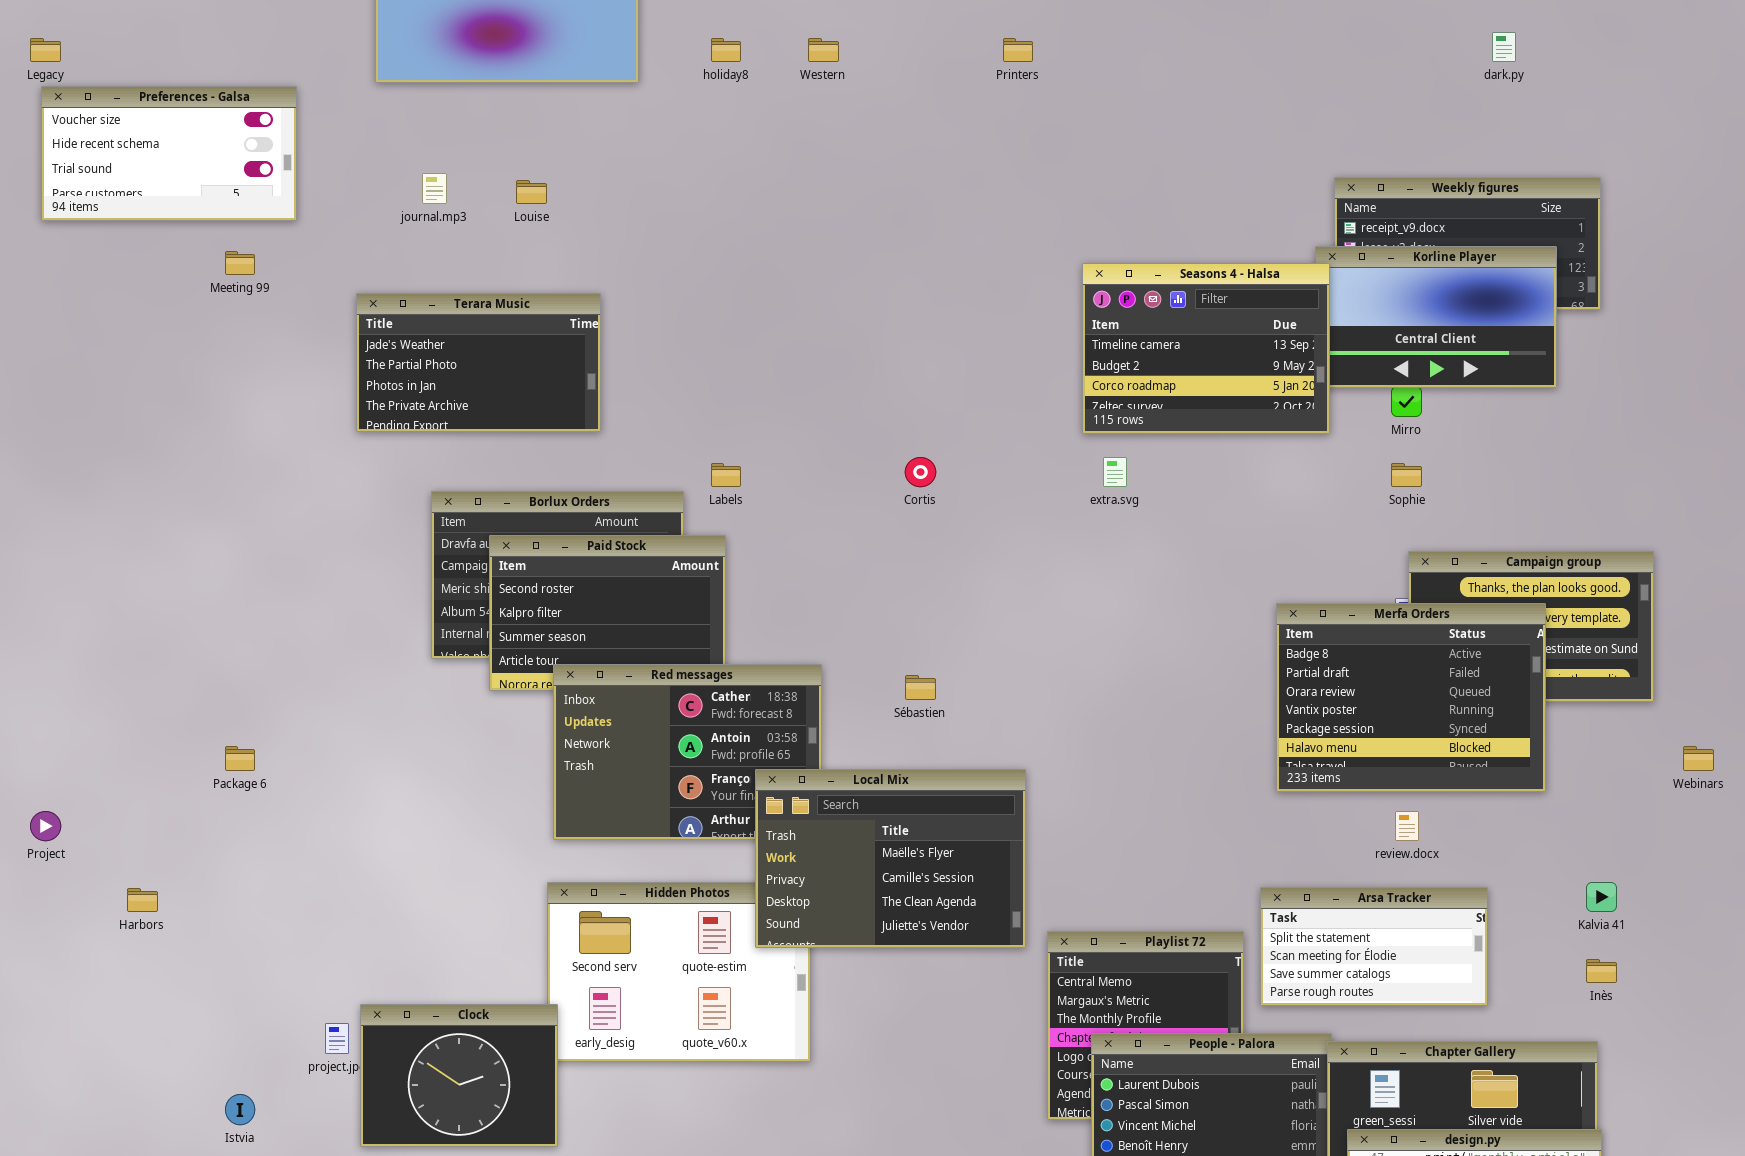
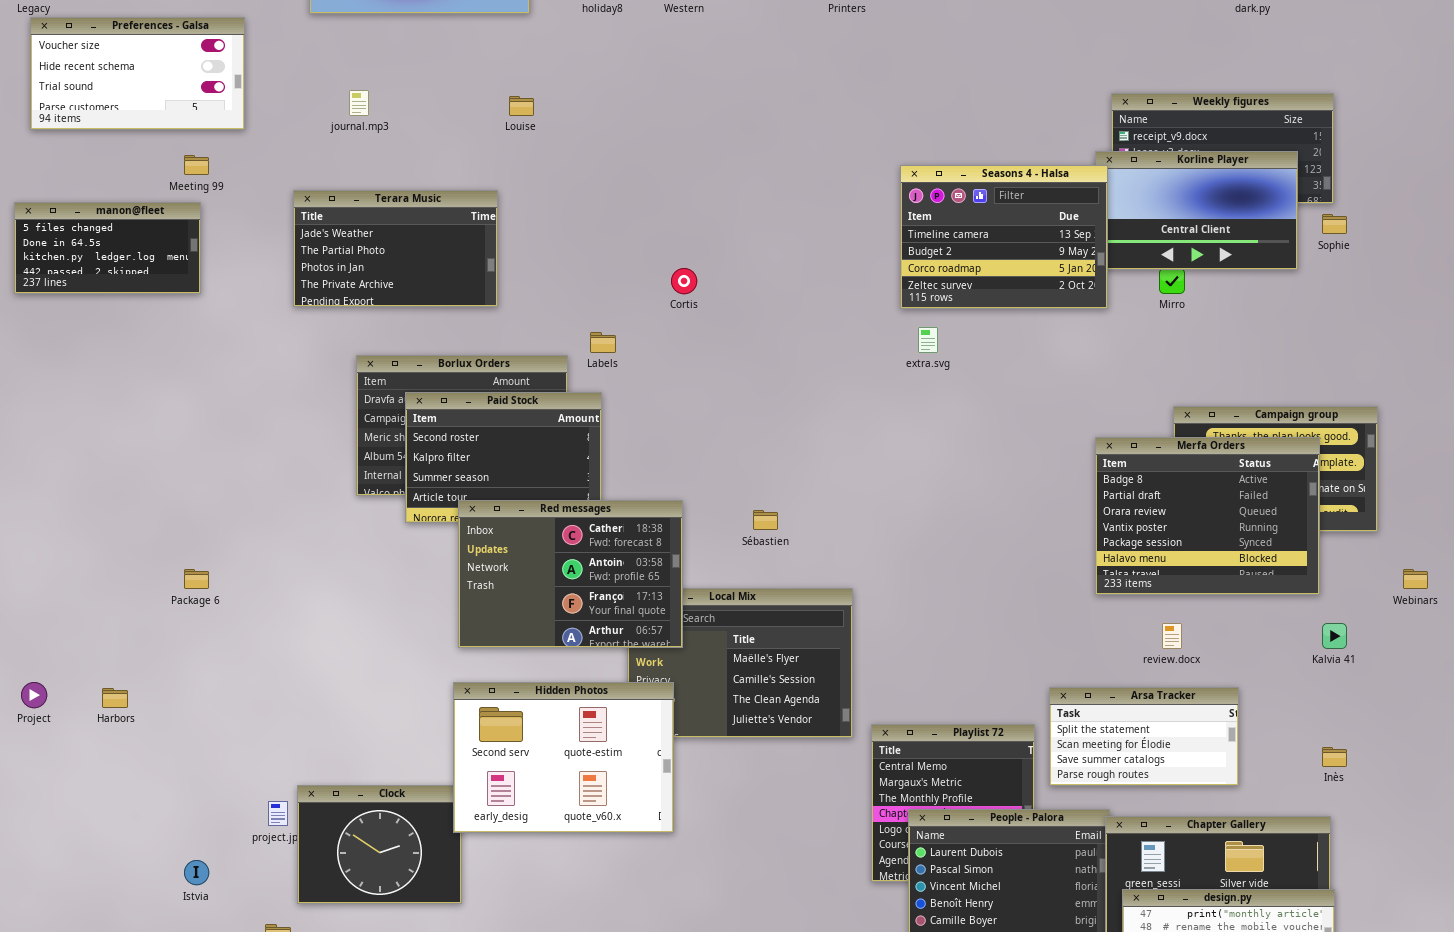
Louise: [516,180,547,204] -> [509,96,534,116], moved
manon@fleet: none -> [14,202,201,294], opened
Cortis: [905,457,936,487] -> [671,268,697,294], moved
Sophie: [1391,463,1422,487] -> [1322,214,1347,234], moved
Merfa Orders: [1276,603,1546,792] -> [1095,437,1320,595], moved
Red messages: [553,664,822,840] -> [458,500,683,648], raised
Project: [30,811,61,841] -> [21,682,47,708], moved
Hidden Photos: [547,882,811,1062] -> [453,682,674,833], raised
Kalvia 41: [1586,882,1617,912] -> [1322,623,1347,649], moved

